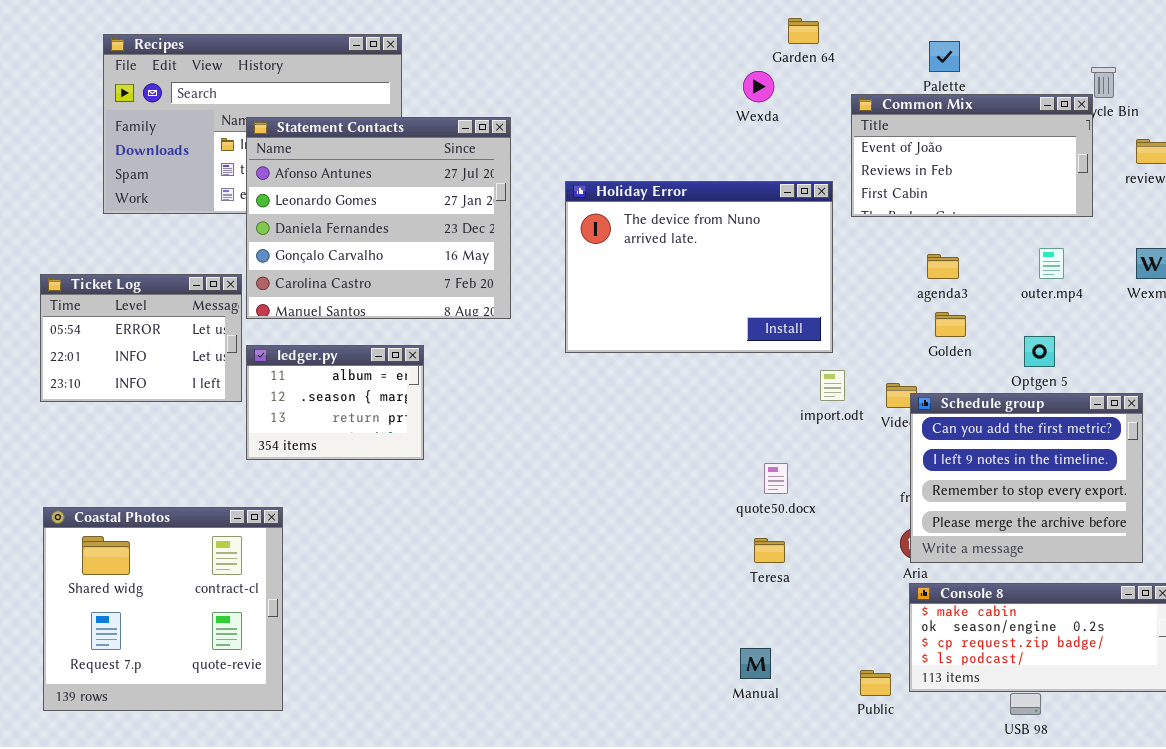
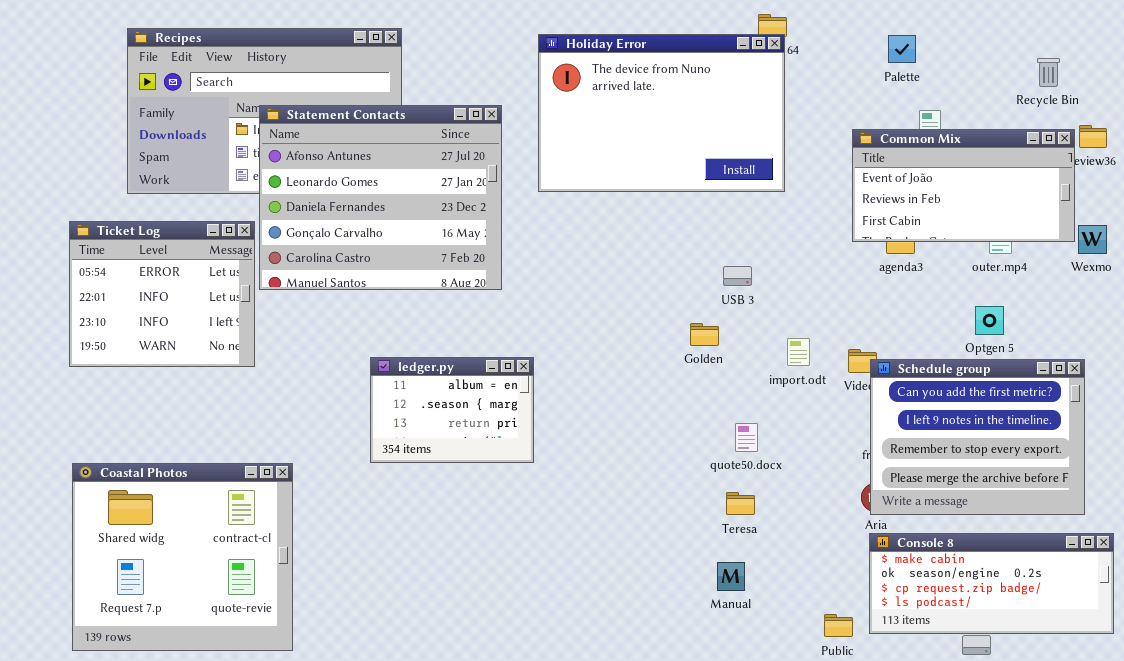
Common Mix: [851,94,1093,217] -> [852,129,1075,242], moved
Holiday Error: [565,181,833,353] -> [538,34,785,192], moved
Ticket Log: [40,274,242,402] -> [69,221,255,367], resized
Golden: [935,312,966,337] -> [690,323,719,346], moved
ledger.py: [246,345,424,460] -> [370,357,534,463], moved
Manual: [740,648,771,679] -> [717,562,745,591], moved

